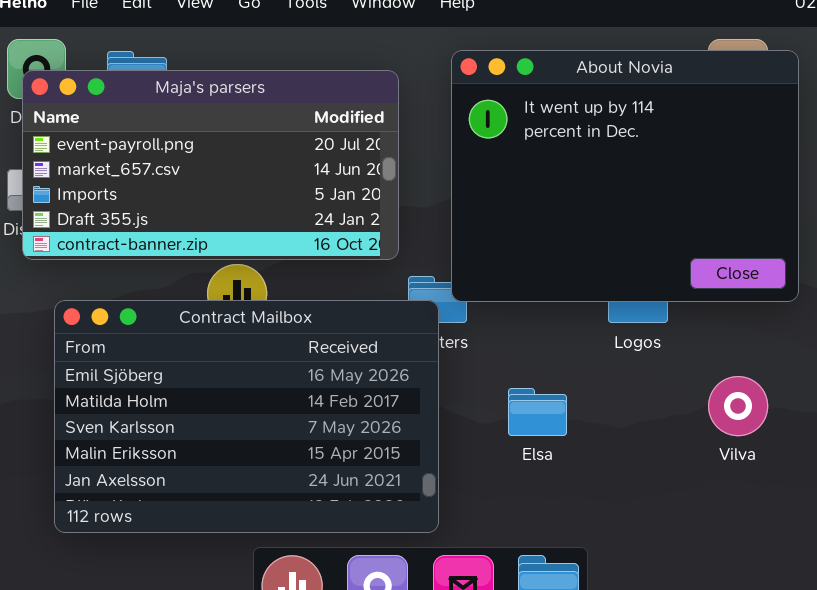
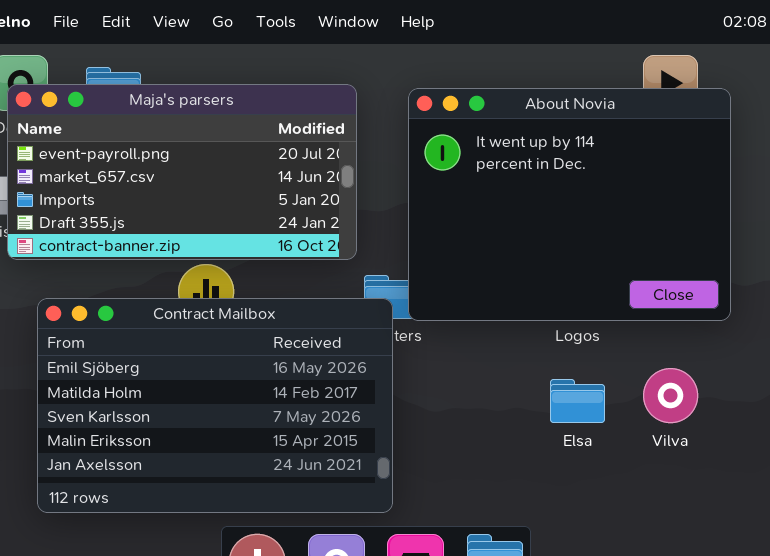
About Novia: [451,50,799,302] -> [408,88,731,321], moved
Elsa: [508,388,567,436] -> [550,379,605,423], moved

